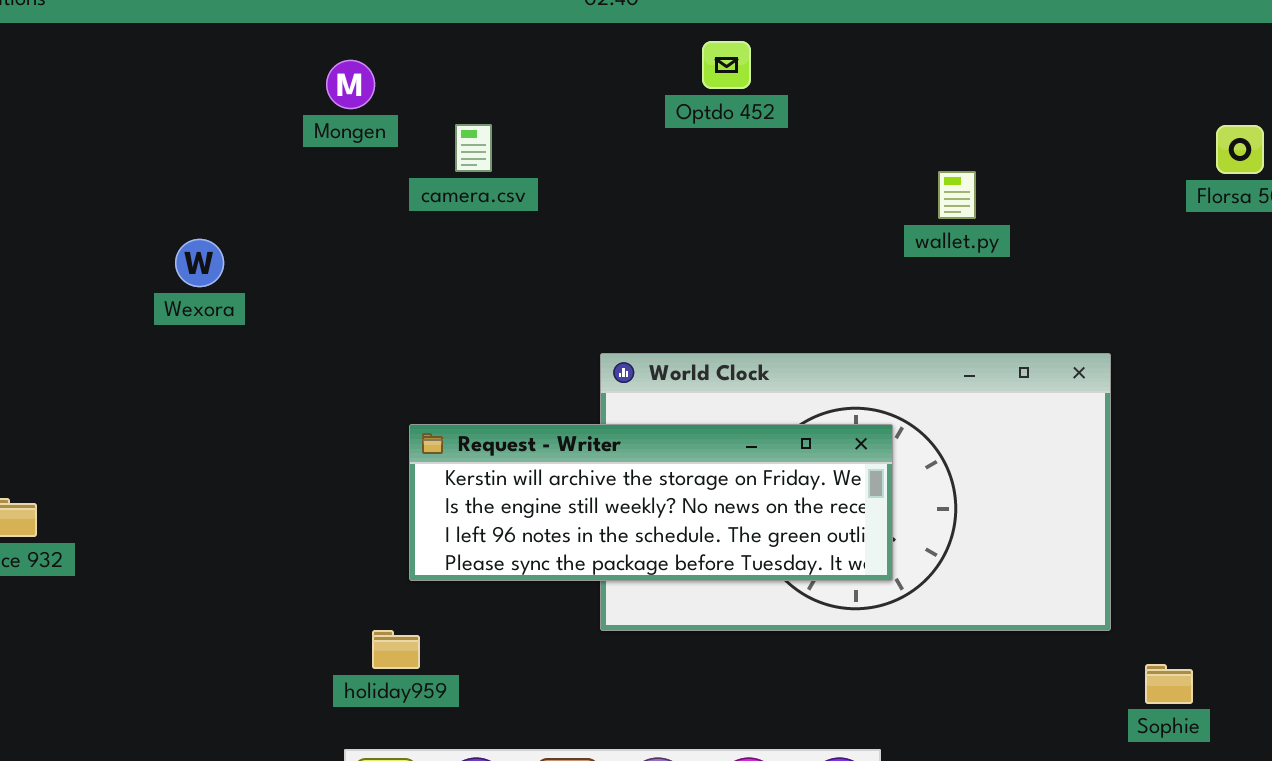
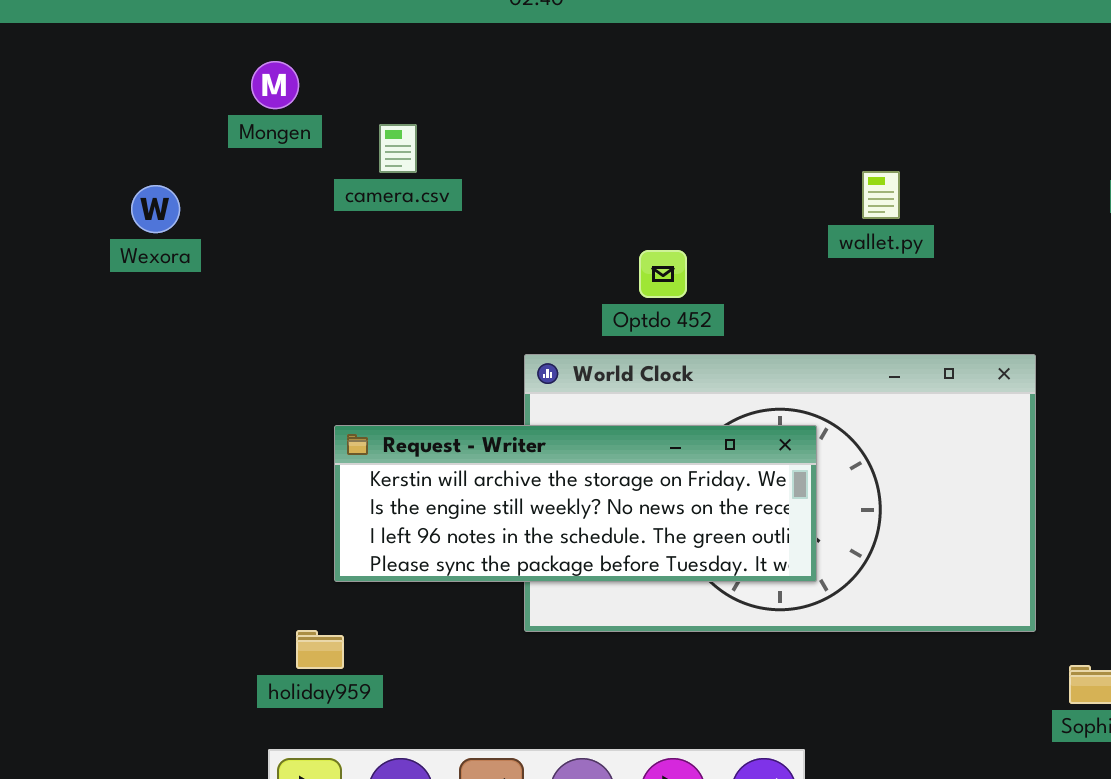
Optdo 452: [702,41,751,89] -> [639,250,687,298], moved
Wexora: [175,239,224,287] -> [131,185,180,233], moved

